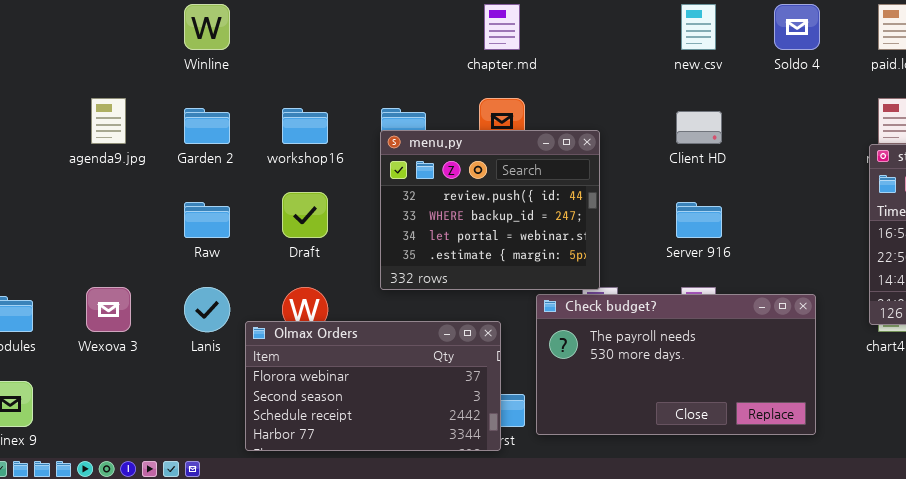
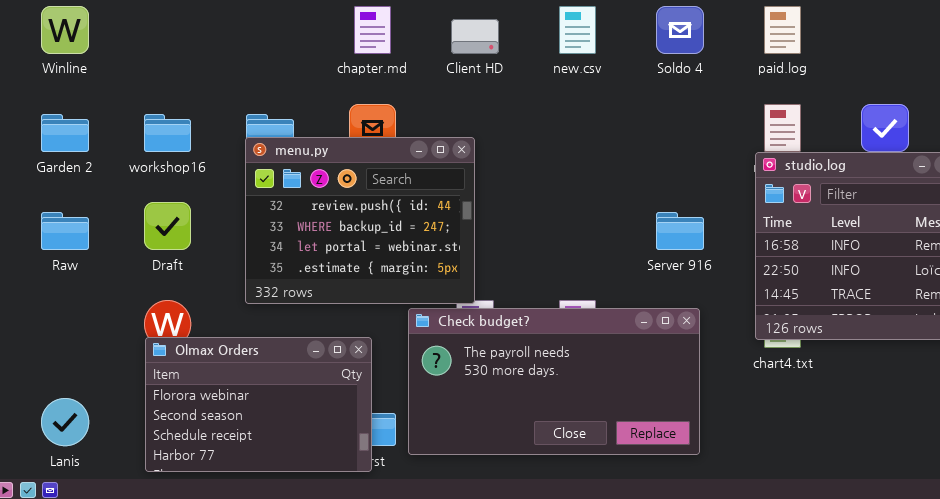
Client HD: [676,111,722,144] -> [451,19,499,54], moved
Server 916: [676,202,722,238] -> [656,212,704,250], moved
Lanis: [184,287,230,332] -> [41,398,89,446], moved
Olmax Orders: [245,321,501,451] -> [145,337,372,472], resized

